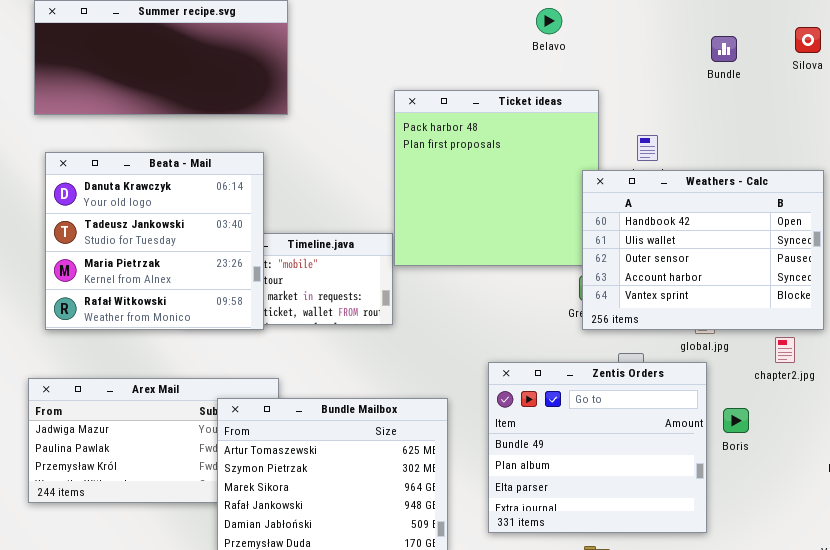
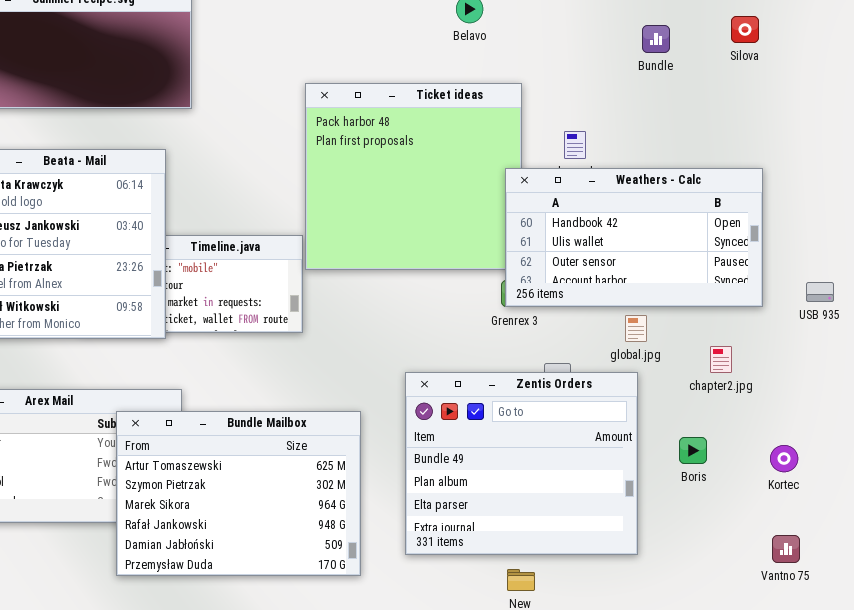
Weathers - Calc: [582,170,824,330] -> [505,168,763,307], resized
Boris: [723,408,749,433] -> [679,437,707,464], moved

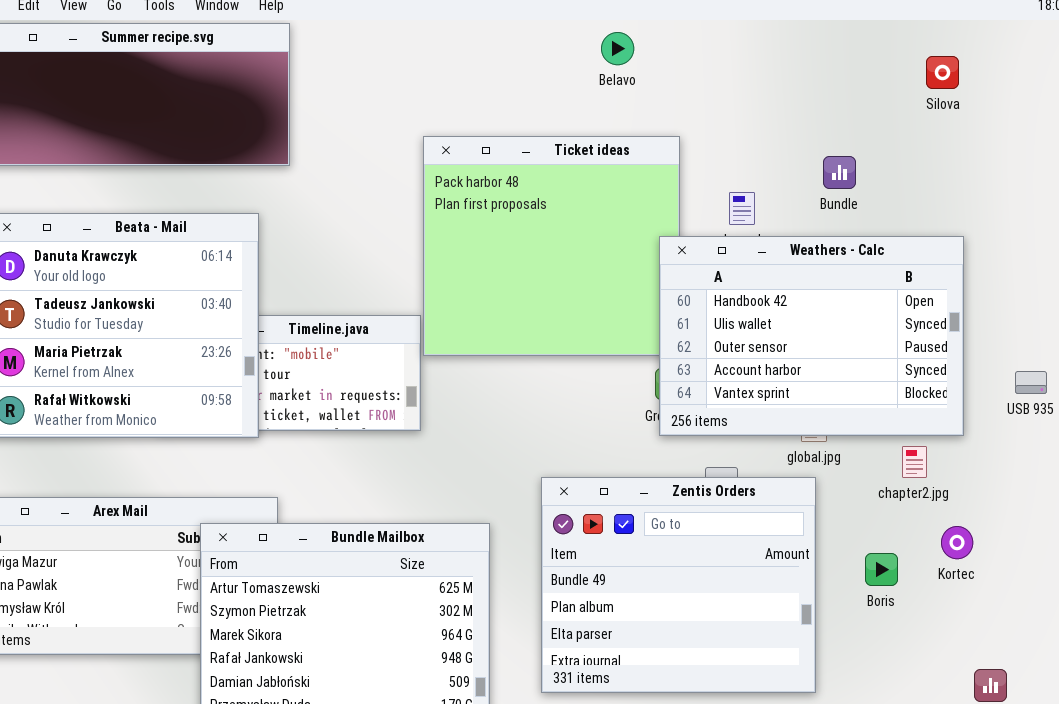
Bundle: [642,25,670,53] -> [823,156,856,189], moved
Weathers - Calc: [505,168,763,307] -> [659,236,964,436], resized
Kortec: [770,445,798,472] -> [941,526,973,559], moved

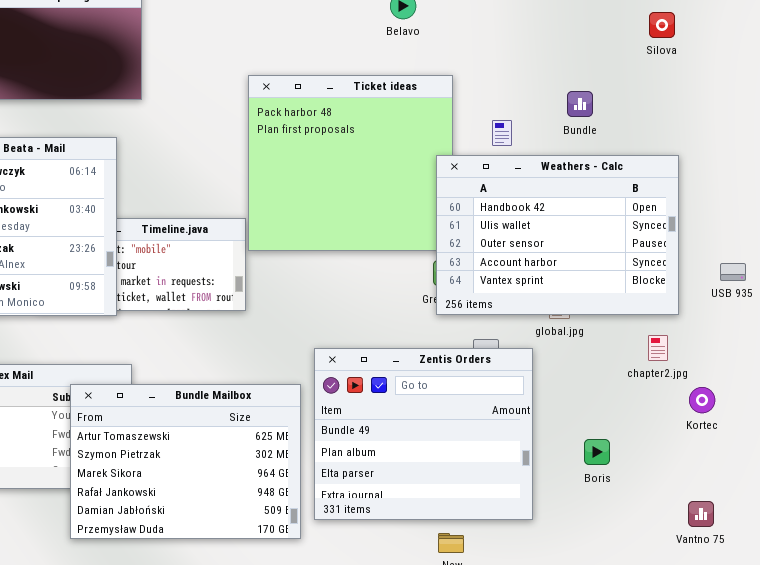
chapter2.jpg: [902,446,927,478] -> [648,335,668,361], moved
Zentis Orders: [541,477,816,693] -> [314,348,533,520], moved
Kortec: [941,526,973,559] -> [689,387,715,413], moved
Boris: [865,553,898,586] -> [584,439,610,465], moved

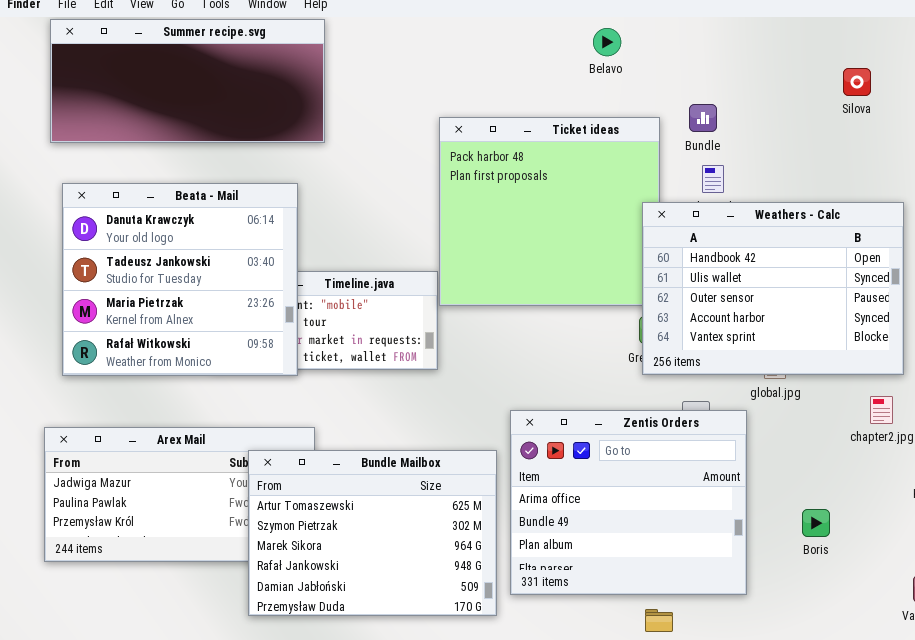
Silova: [649,12,675,38] -> [843,68,871,96], moved
Bundle: [567,91,593,117] -> [689,104,717,132], moved
Zentis Orders: [314,348,533,520] -> [510,410,747,595], scrolled up 1 row

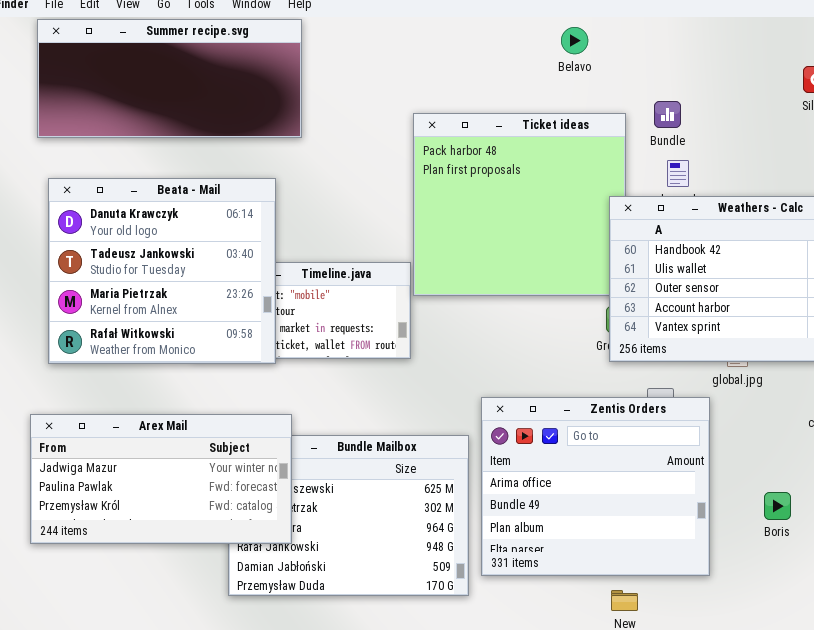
Arex Mail: [44,427,315,562] -> [30,414,292,544], raised

